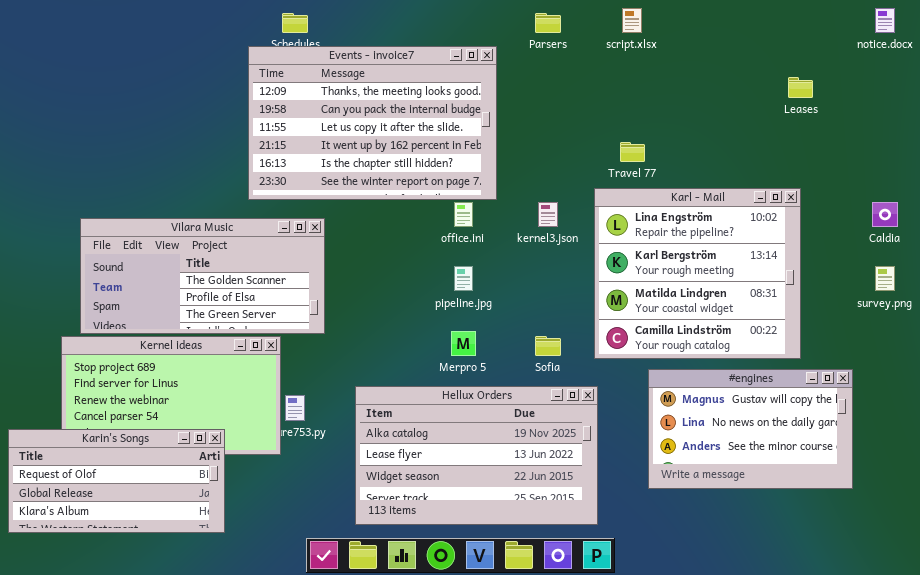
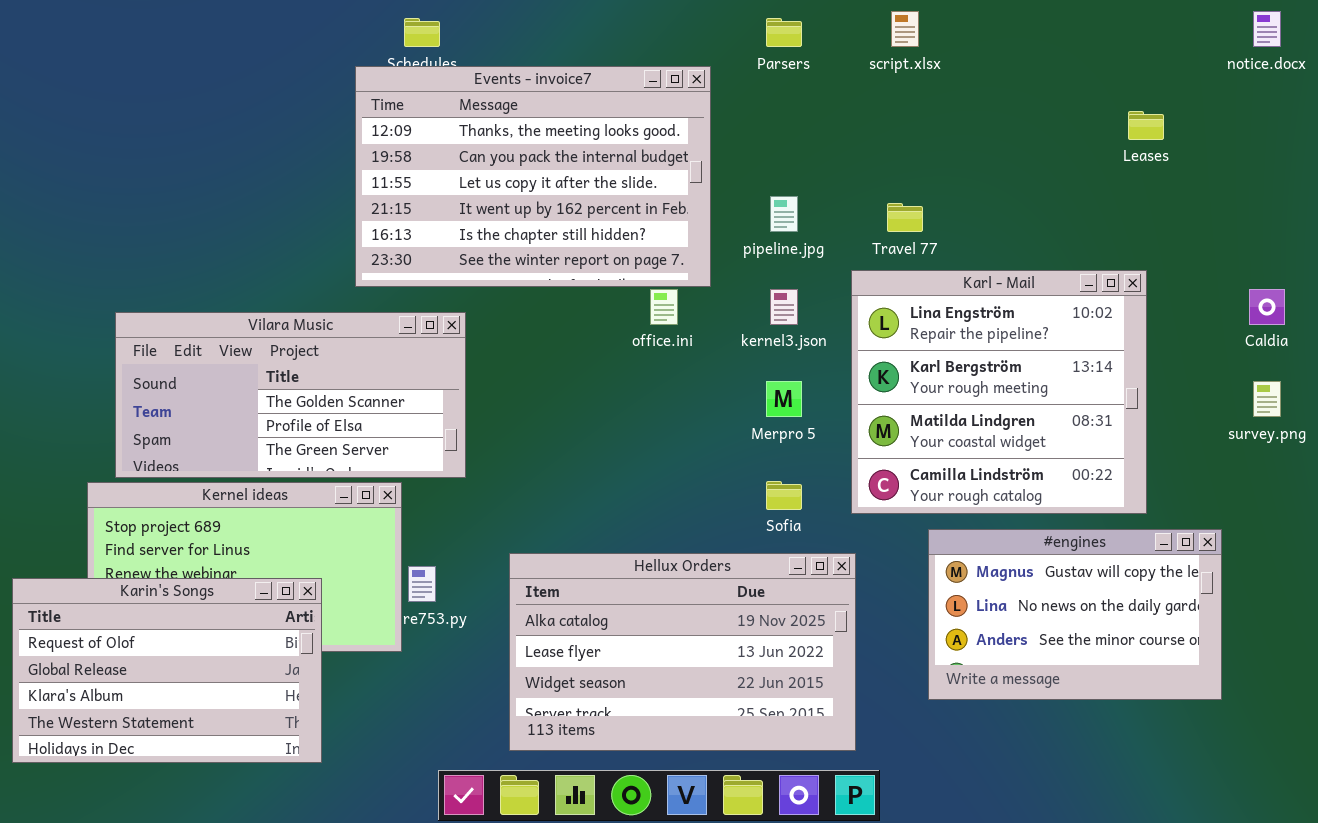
pipeline.jpg: [454,266,473,291] -> [770,196,798,232], moved
Merpro 5: [451,331,476,356] -> [766,381,802,417], moved
Karin's Songs: [8,429,225,533] -> [12,578,322,763], resized

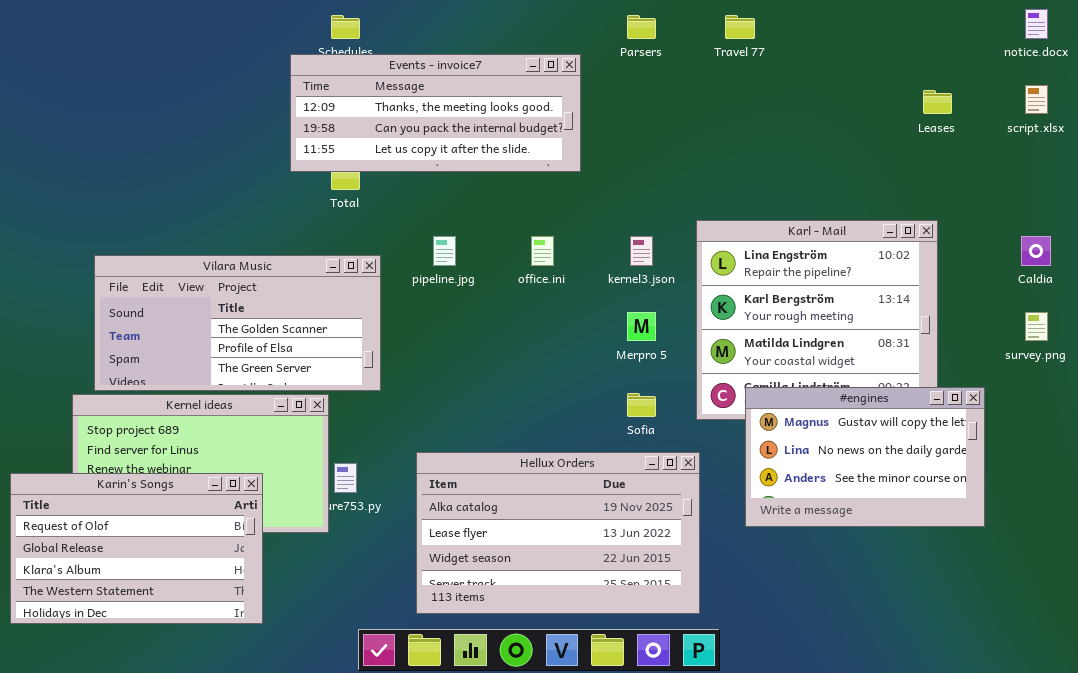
script.xlsx: [891,11,919,47] -> [1025,85,1048,114], moved
Events - invoice7: [355,66,711,287] -> [290,54,581,172], resized
pipeline.jpg: [770,196,798,232] -> [433,236,456,266], moved
Travel 77: [887,203,923,232] -> [725,15,755,39], moved
#engines: [928,529,1222,700] -> [745,387,985,527], moved

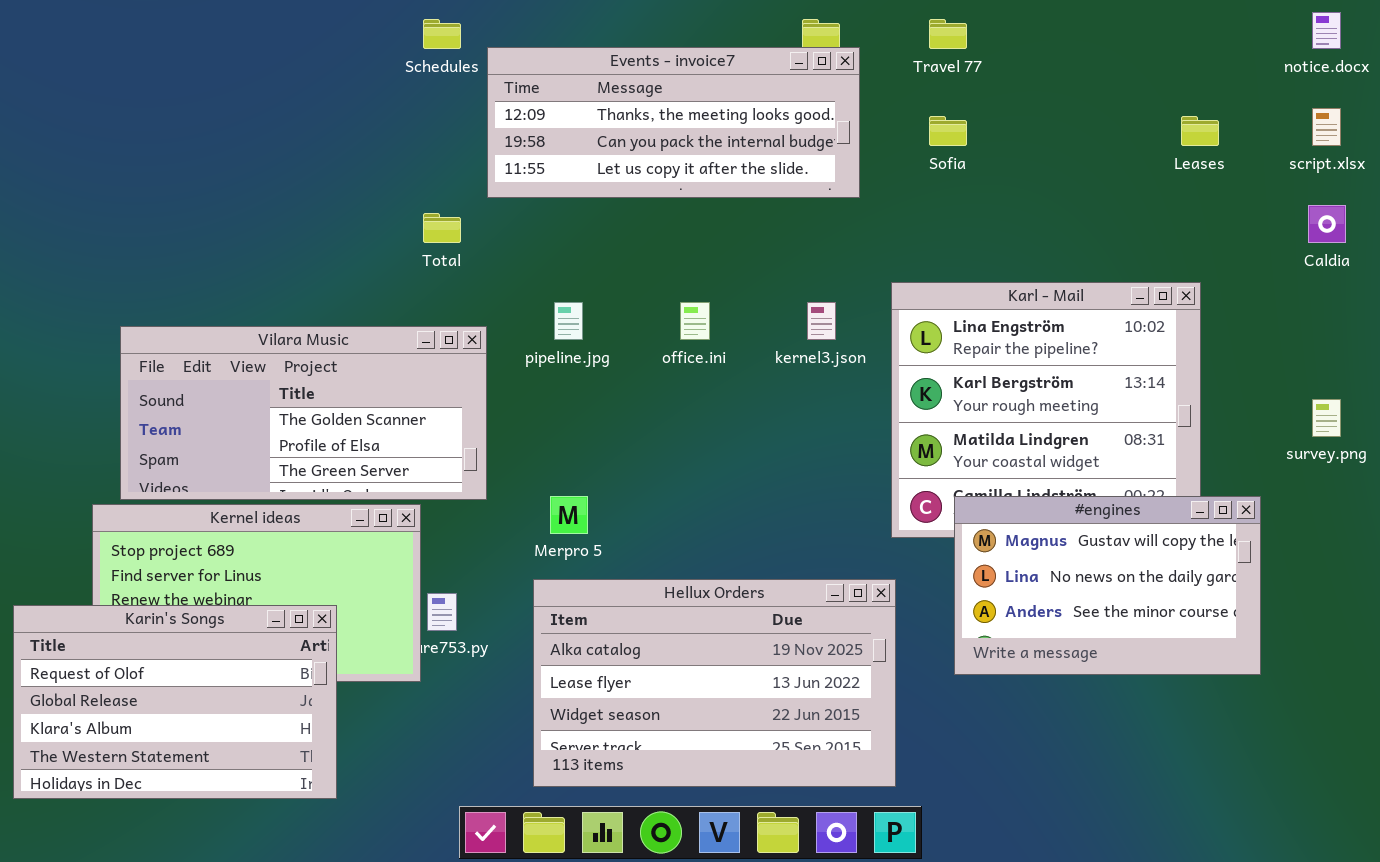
Events - invoice7: [290,54,581,172] -> [487,47,860,198], moved
Caldia: [1021,236,1051,266] -> [1308,205,1346,243], moved
Merpro 5: [627,312,656,341] -> [550,496,588,534], moved
Sofia: [627,393,656,417] -> [929,116,967,146], moved

